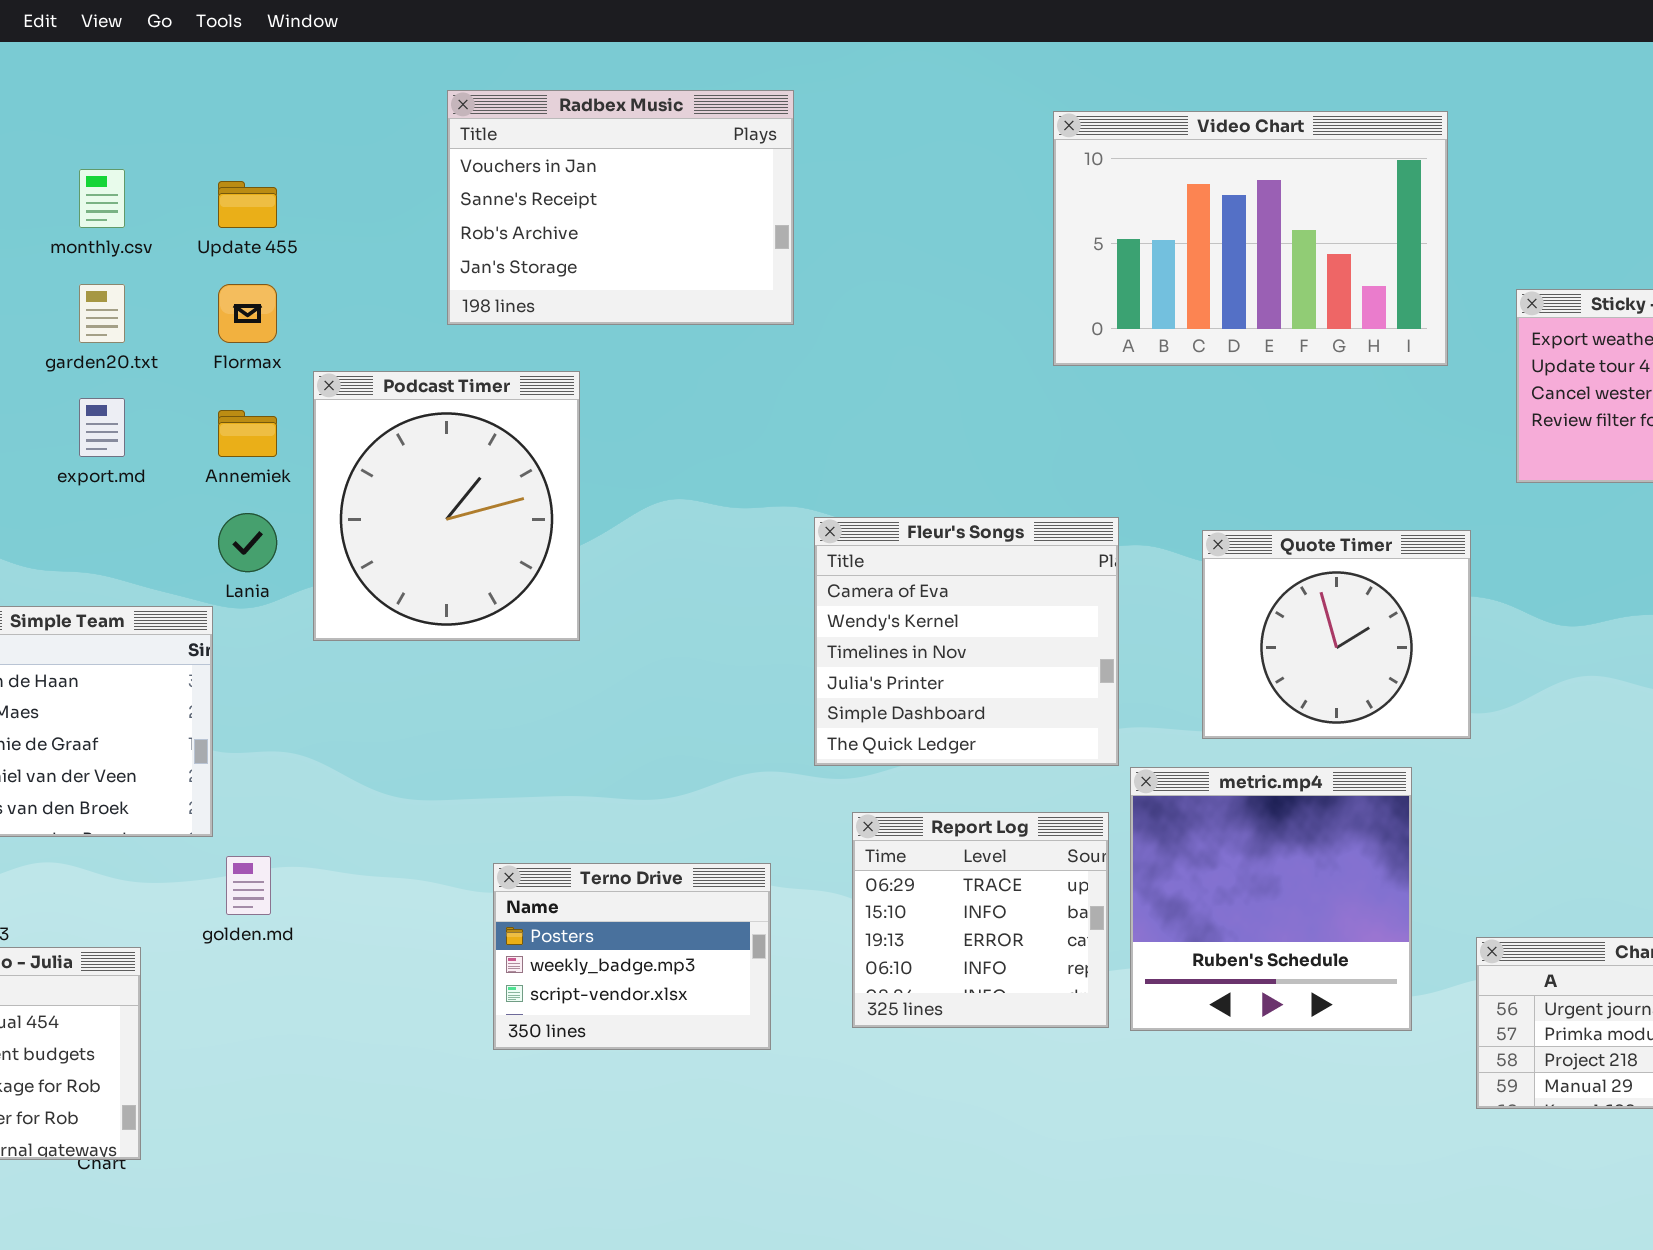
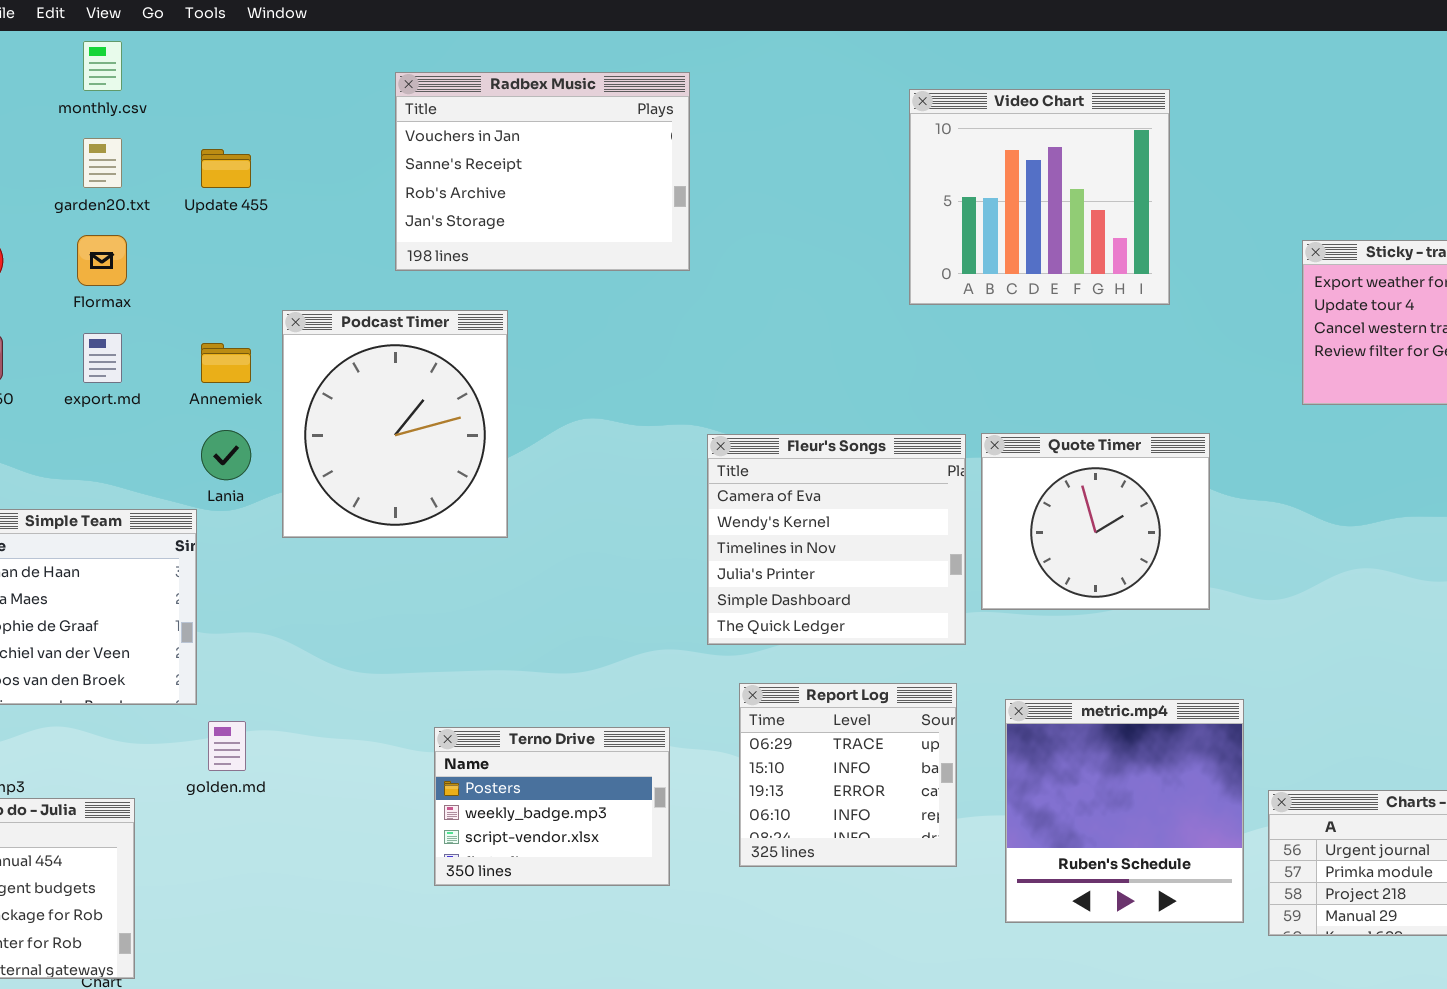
Video Chart: [1053,111,1448,366] -> [909,89,1170,305], resized
monthly.csv: [79,169,125,228] -> [83,41,122,91], moved
garden20.txt: [79,284,125,343] -> [83,138,122,188], moved
Flormax: [218,284,277,343] -> [77,235,127,286], moved
Quote Timer: [1202,530,1471,739] -> [981,433,1210,610], moved
metric.mp4: [1130,767,1412,1031] -> [1005,699,1244,923], moved

